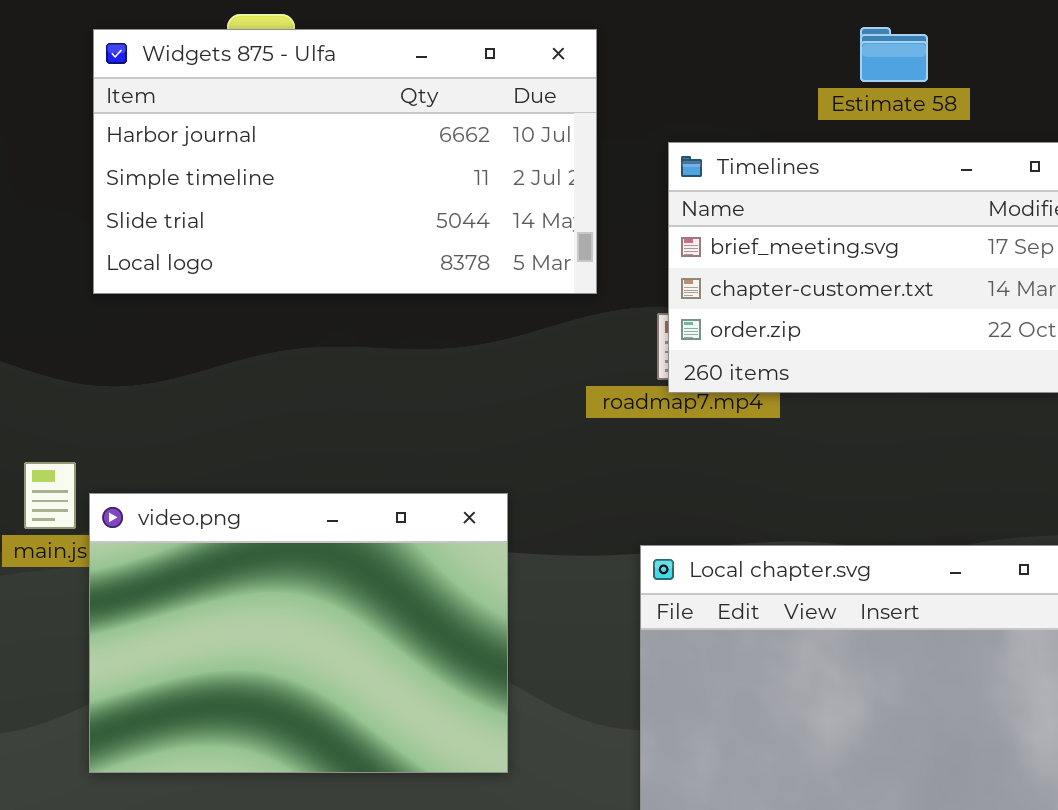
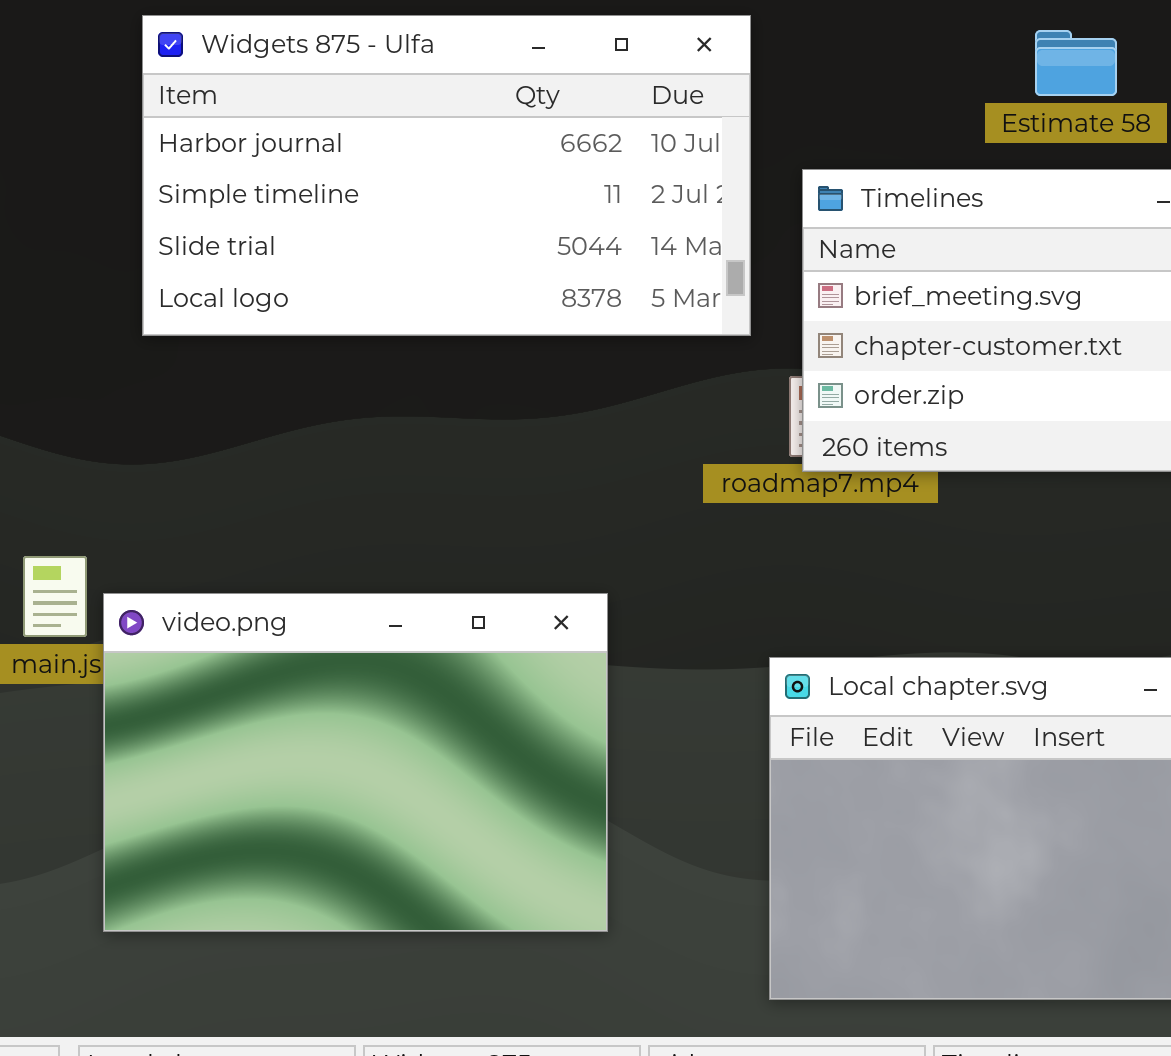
Widgets 875 - Ulfa: [93,29,597,294] -> [142,15,751,336], moved

